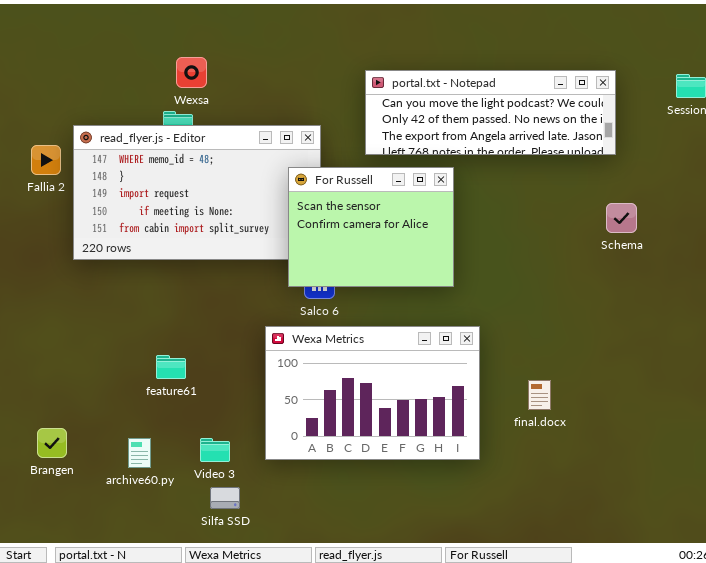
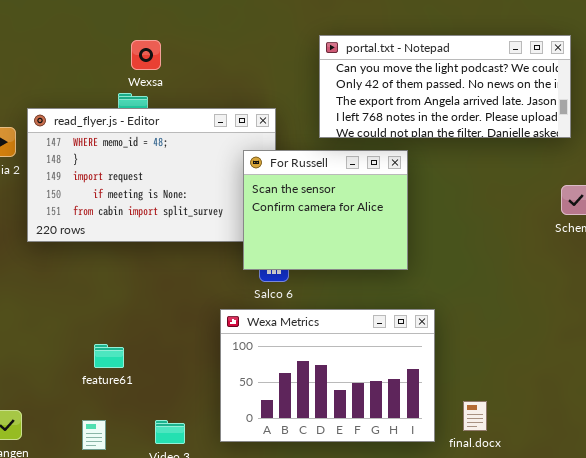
portal.txt - Notepad: [365,70,616,155] -> [319,35,571,138], resized
feature61: [156,355,186,379] -> [94,344,124,368], moved
final.docx: [528,380,551,410] -> [463,401,487,431], moved

